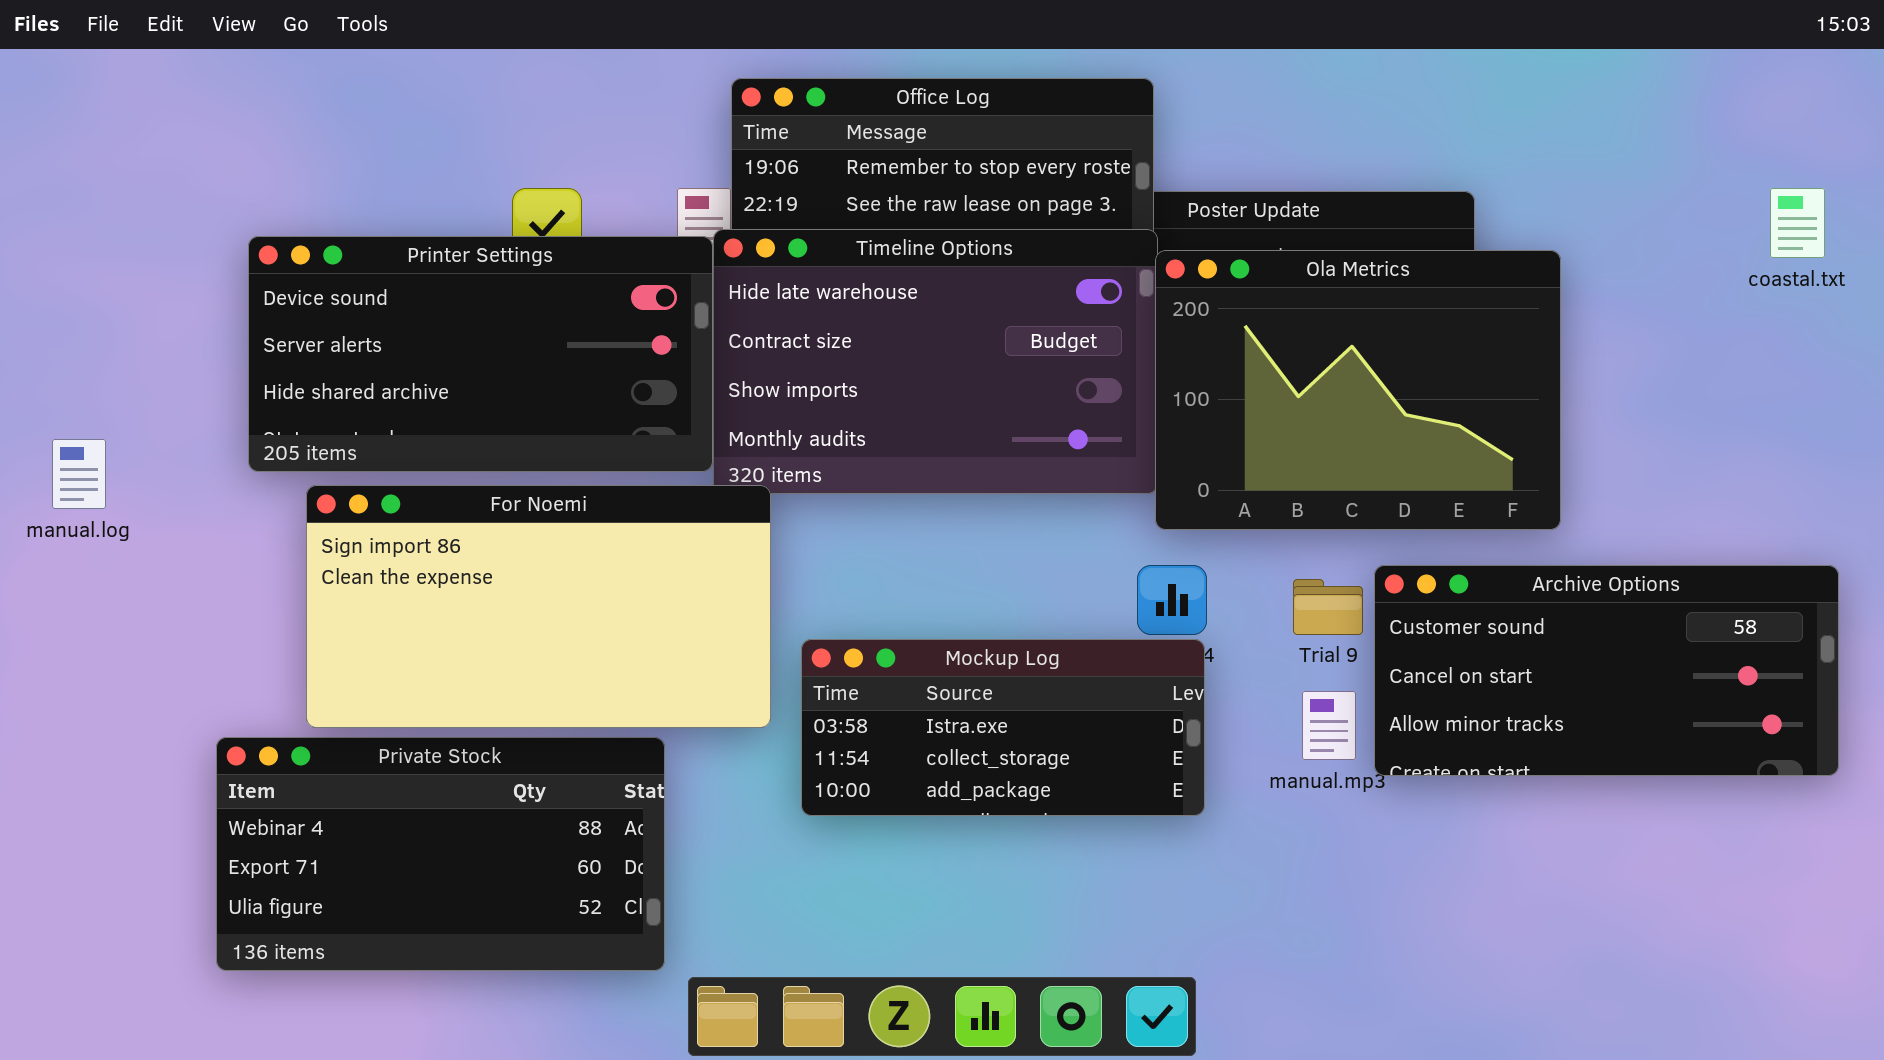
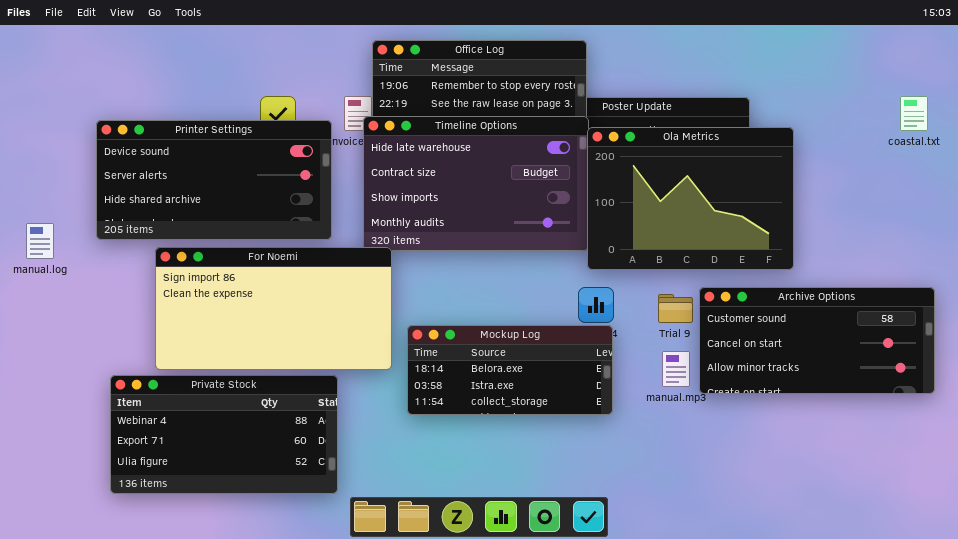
Printer Settings: [248,236,713,472] -> [96,120,332,240], moved
Mockup Log: [801,639,1205,816] -> [407,325,613,415], scrolled up 1 row

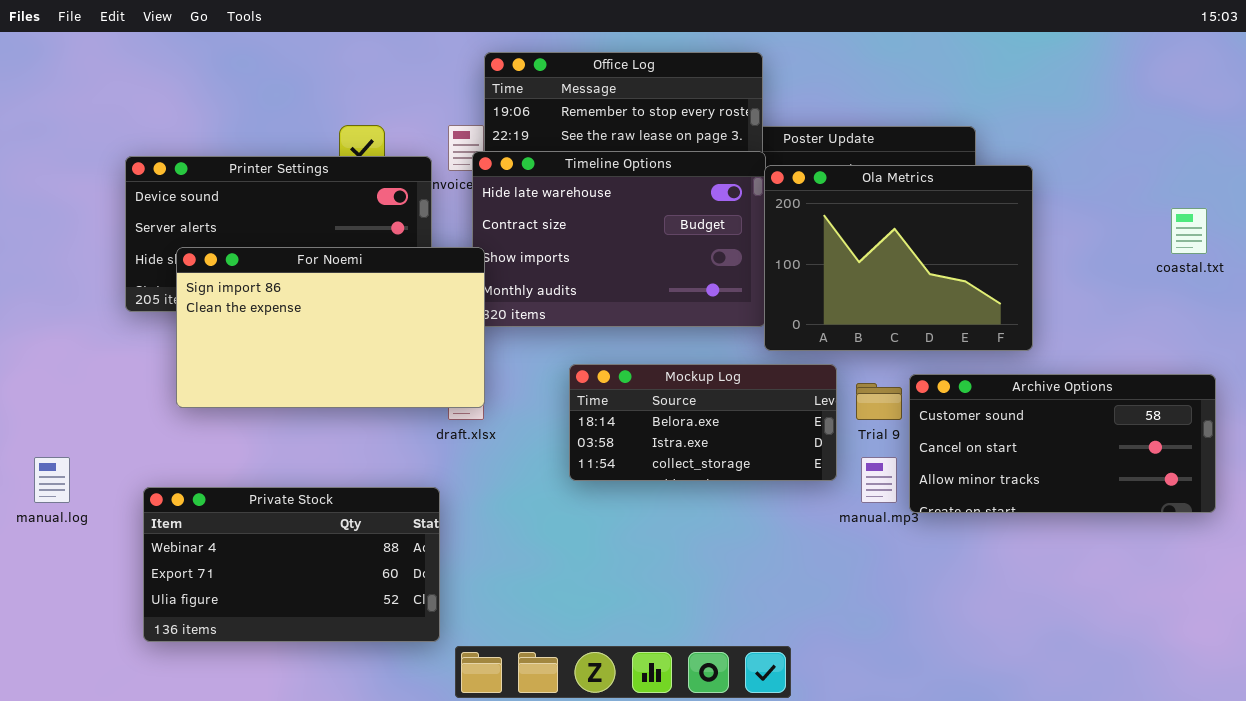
coastal.txt: [900,96,928,131] -> [1171,208,1207,254], moved
manual.log: [26,223,54,259] -> [34,457,70,503], moved
For Noemi: [155,247,392,370] -> [176,247,485,408], moved
Mockup Log: [407,325,613,415] -> [569,364,837,481], moved

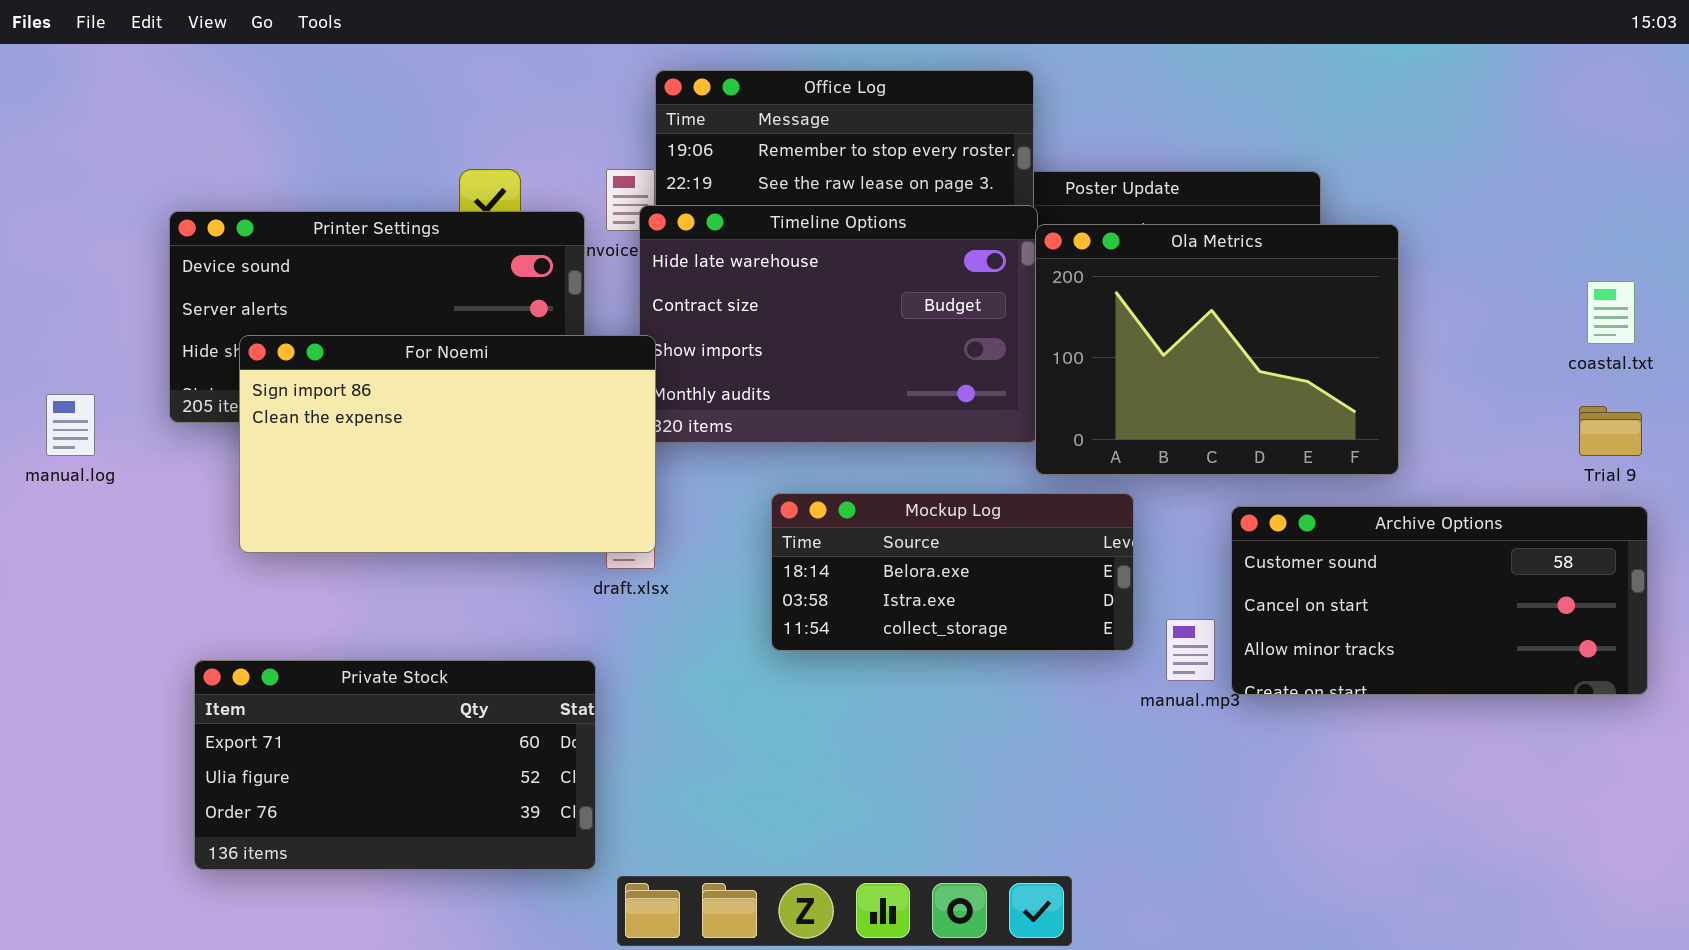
Trial 9: [856,383,902,420] -> [1579,406,1642,456], moved
manual.log: [34,457,70,503] -> [46,394,95,456], moved
Private Stock: [143,487,440,642] -> [194,660,596,870], scrolled down 1 row

